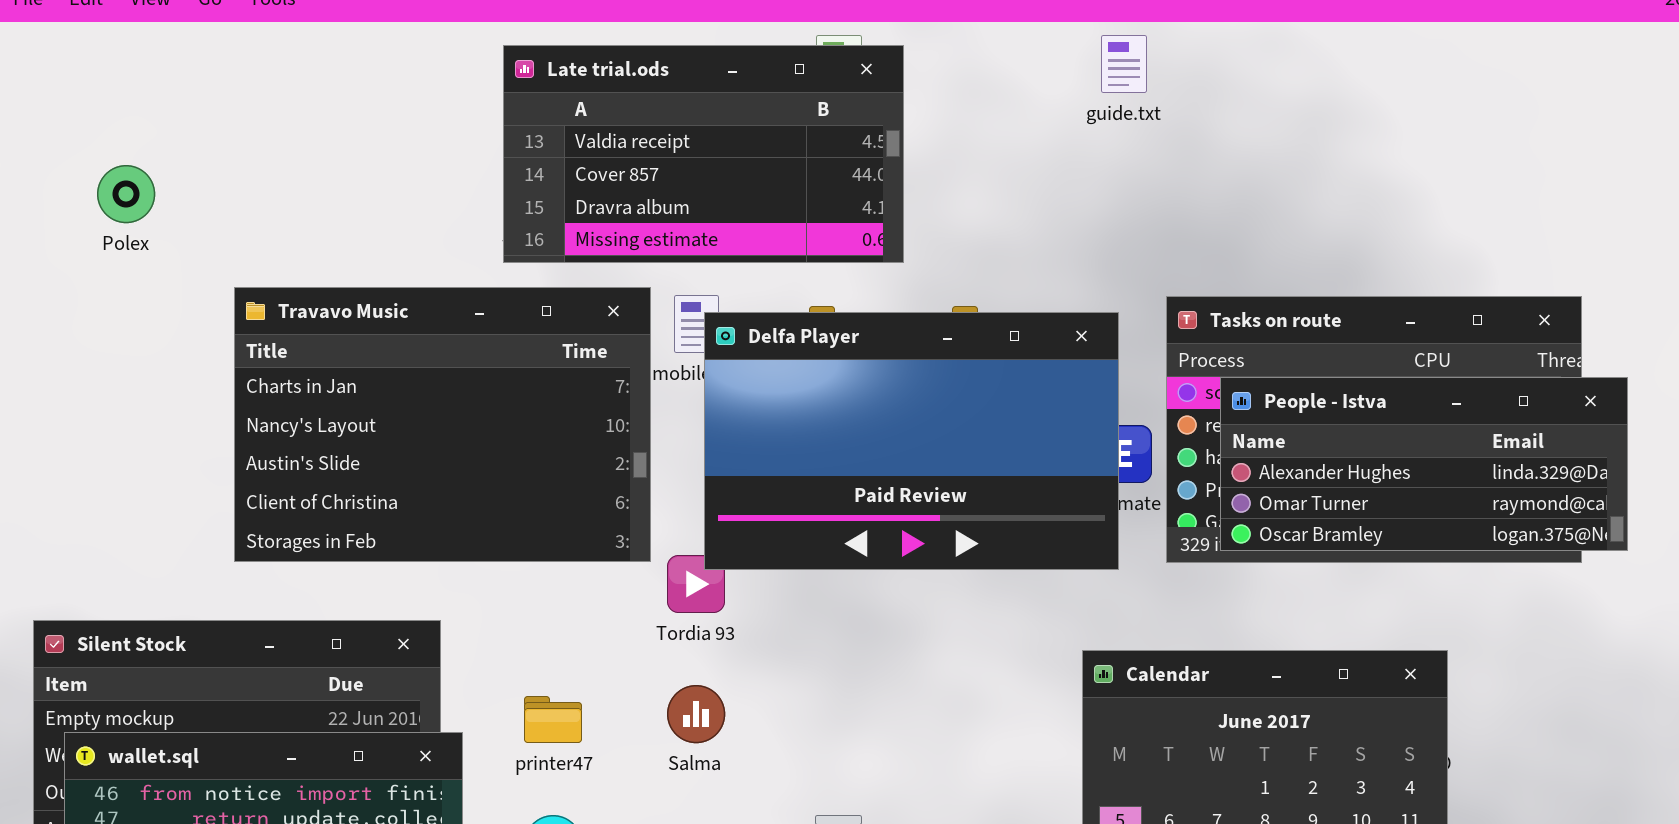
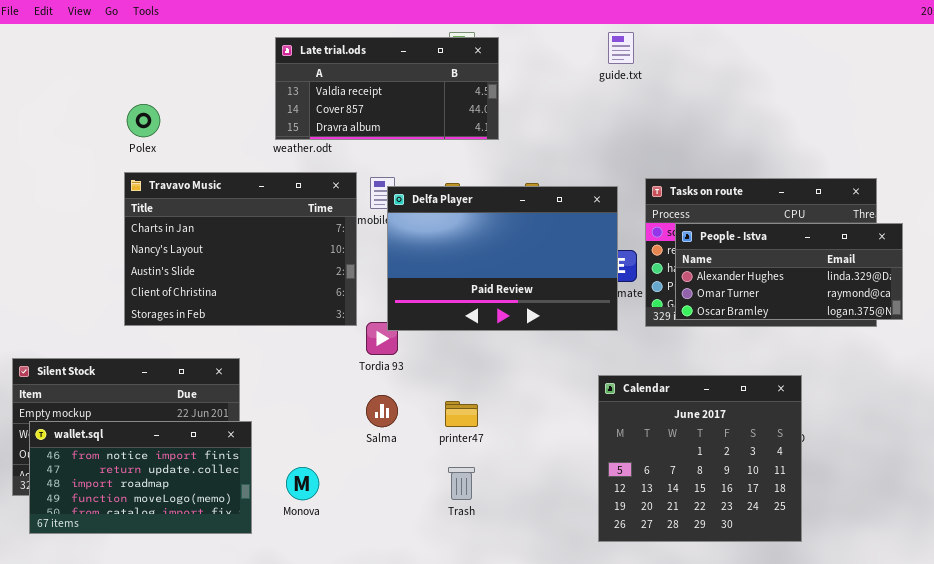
Late trial.ods: [503,45,904,263] -> [275,37,499,140], resized
Polex: [97,165,155,223] -> [127,104,160,137], moved
printer47: [524,696,582,743] -> [445,401,478,427], moved

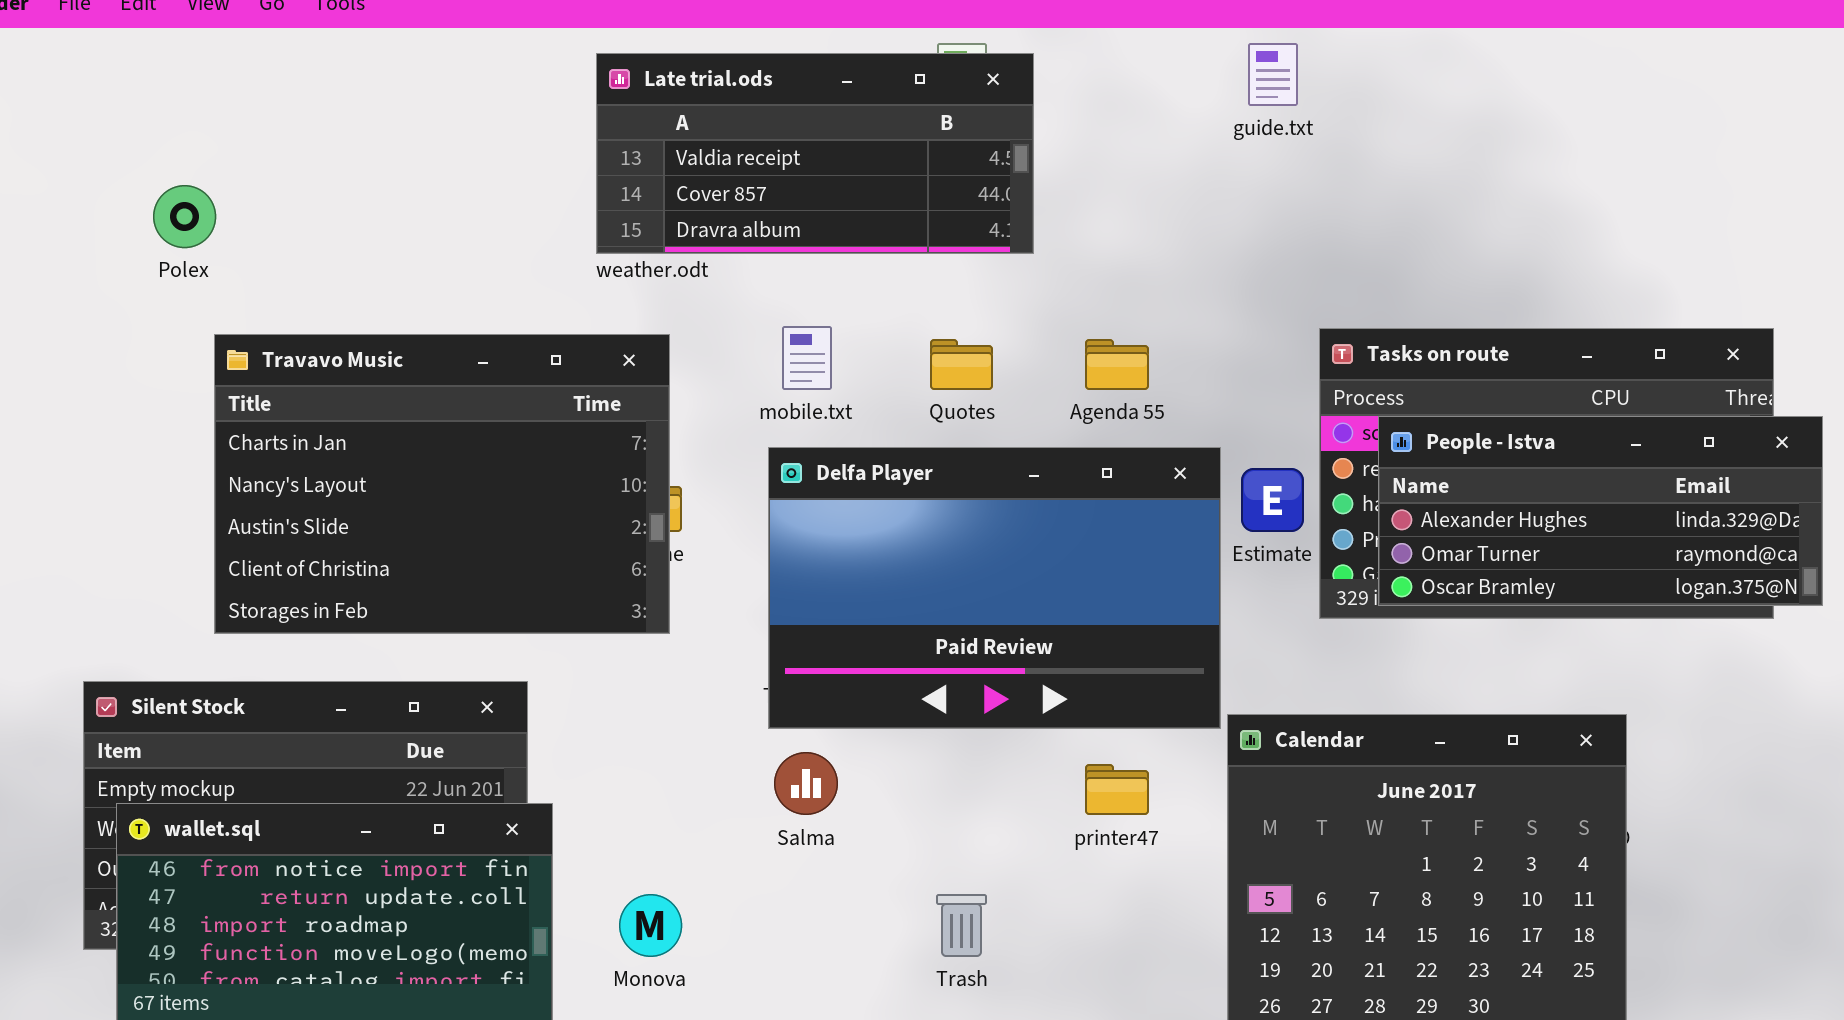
Polex: [127,104,160,137] -> [153,185,216,248], moved
Travavo Music: [124,172,357,326] -> [214,334,670,634], moved
Delfa Player: [387,186,618,331] -> [768,447,1221,729], moved
printer47: [445,401,478,427] -> [1085,764,1149,815], moved

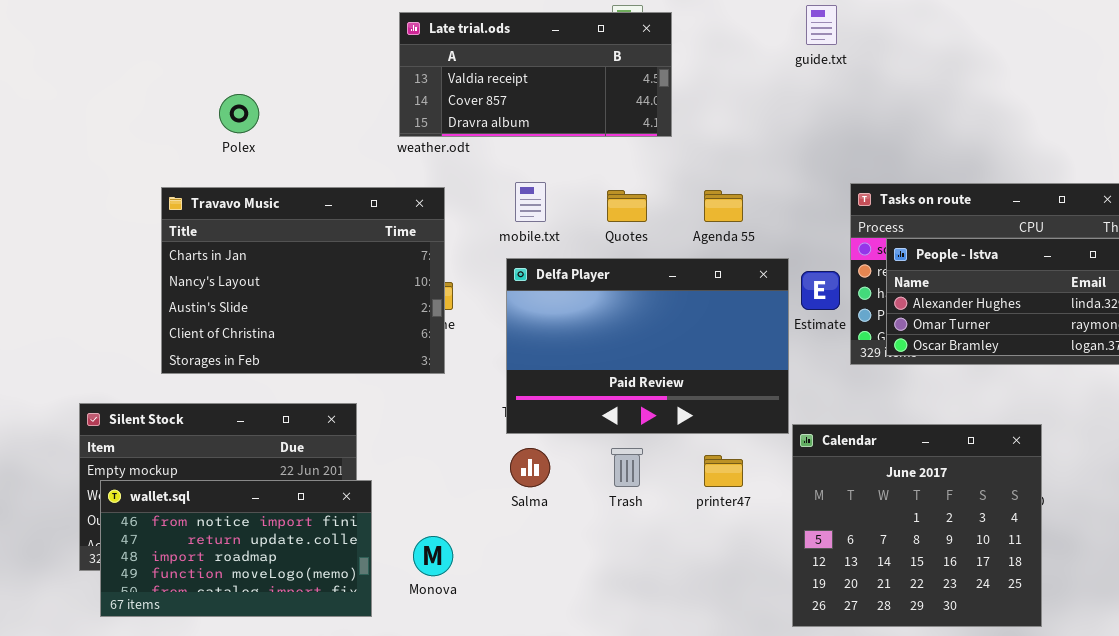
Polex: [153,185,216,248] -> [219,94,259,133], moved
Trash: [936,894,987,957] -> [611,448,643,487], moved

